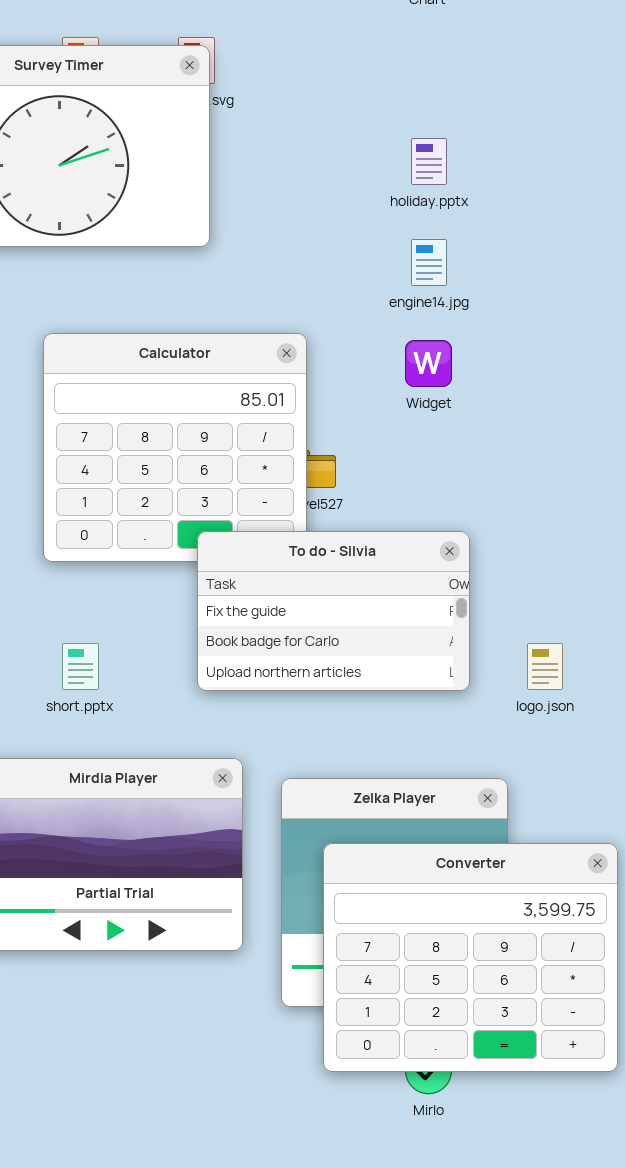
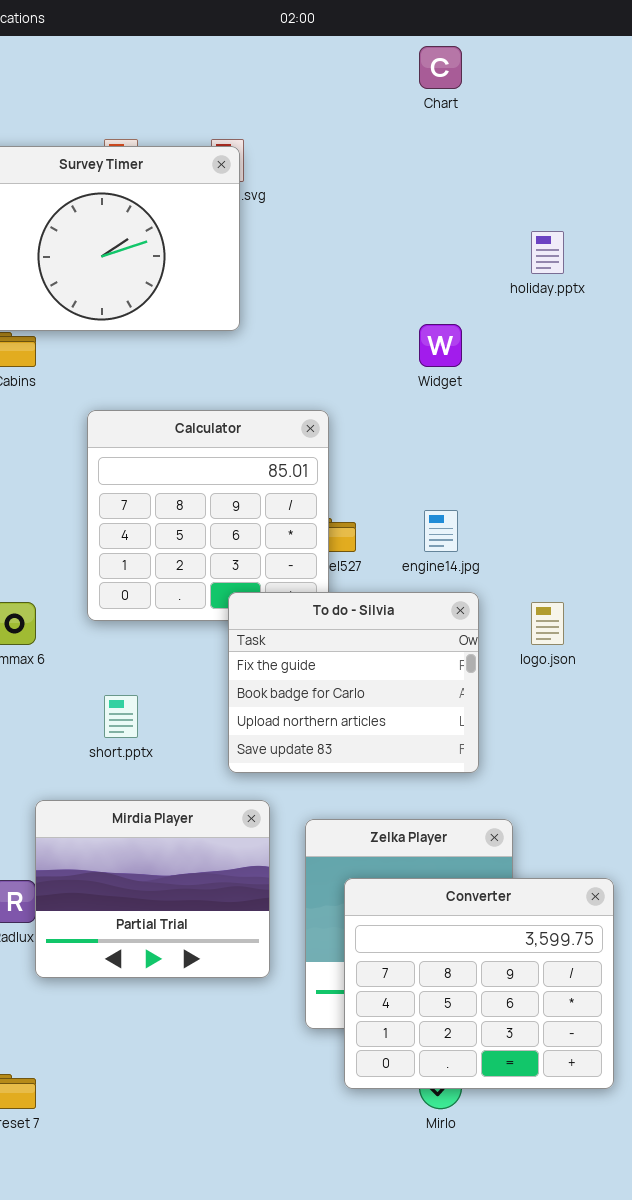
holiday.pptx: [411,138,447,185] -> [531,231,564,274], moved
engine14.jpg: [411,239,447,286] -> [424,510,458,552], moved
Widget: [405,340,452,387] -> [419,324,462,367], moved
To do - Silvia: [197,531,470,691] -> [228,592,479,773], resized
logo.json: [527,643,563,690] -> [531,602,564,645], moved

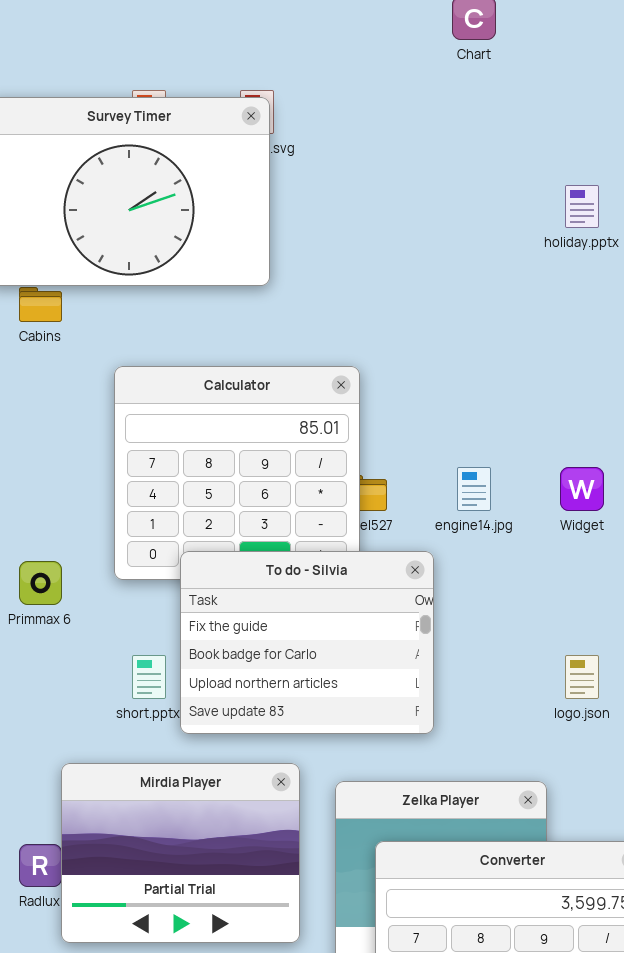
Widget: [419,324,462,367] -> [560,467,604,511], moved
To do - Silvia: [228,592,479,773] -> [180,551,434,734], moved
logo.json: [531,602,564,645] -> [565,655,599,699], moved

